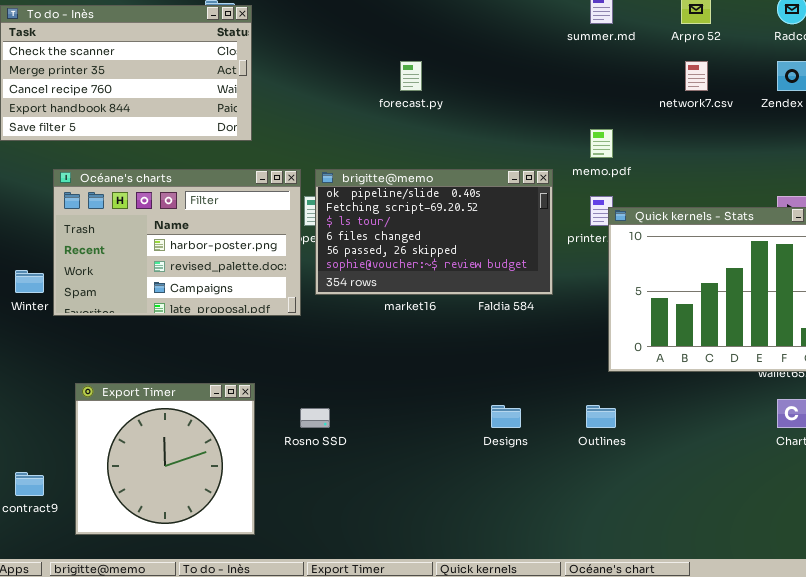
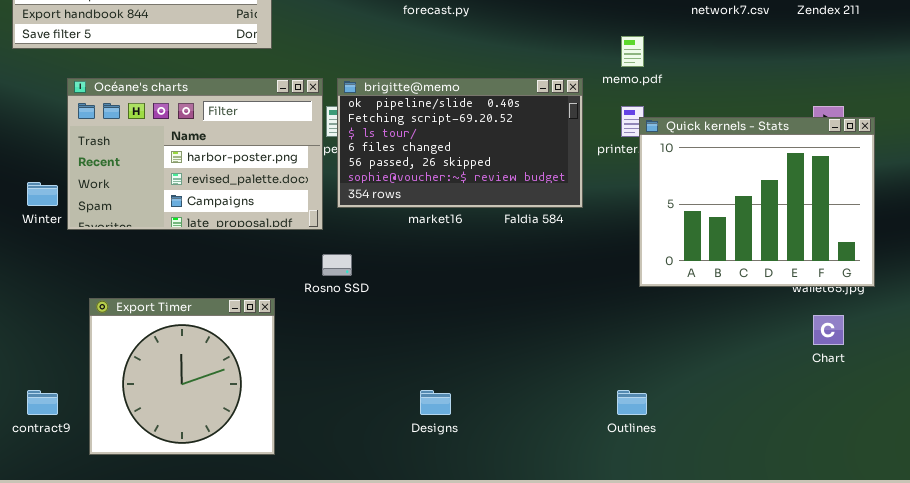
Designs: [491,405,521,428] -> [420,390,451,415], moved
Outlines: [586,405,616,428] -> [617,390,647,415], moved
Rosno SSD: [300,408,330,428] -> [322,254,352,276], moved

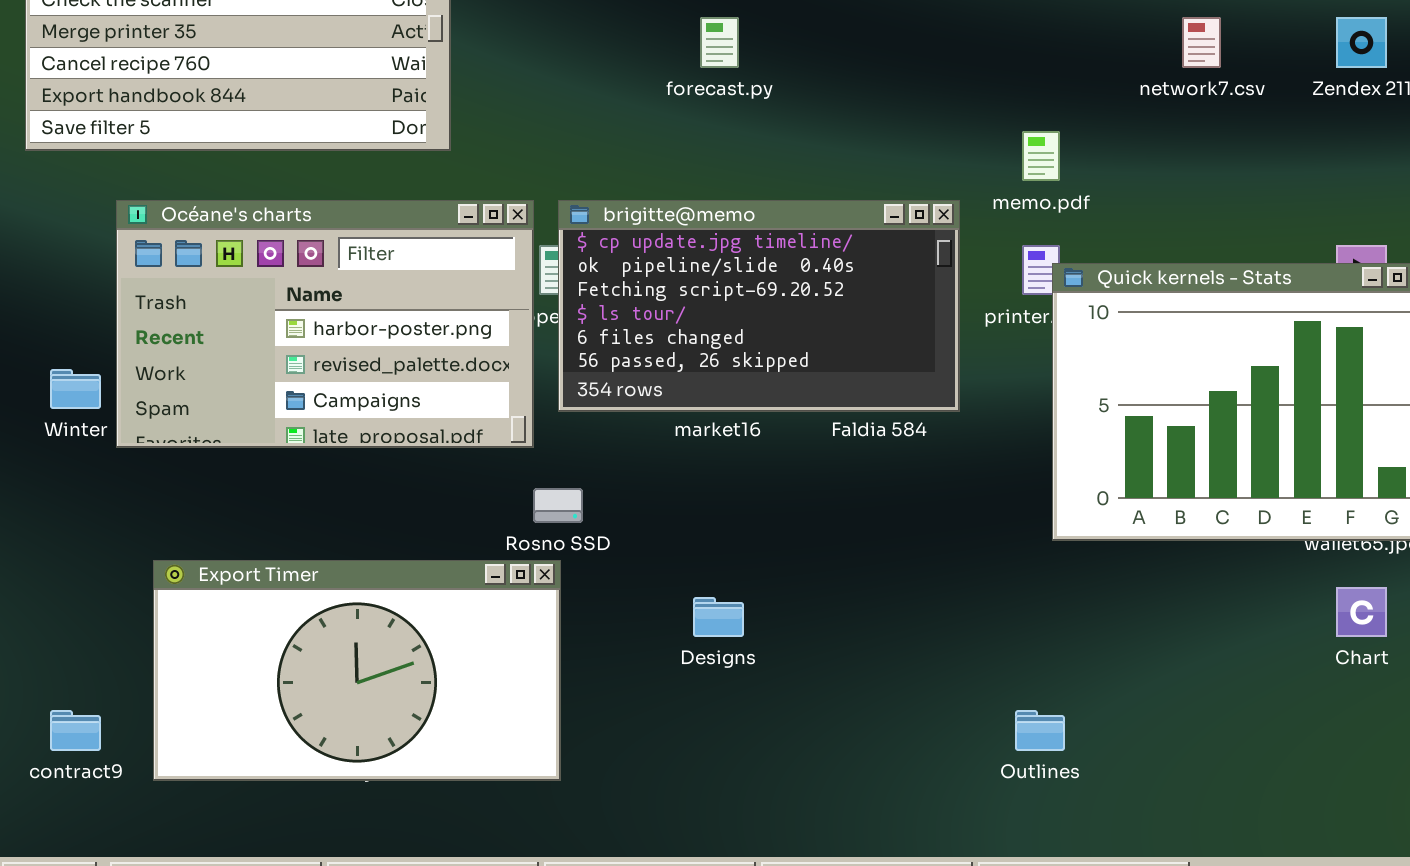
brigitte@memo: [337,78,583,208] -> [558,200,960,412], scrolled up 1 row
Export Timer: [89,298,275,455] -> [153,560,561,781], resized
Designs: [420,390,451,415] -> [693,597,744,637], moved

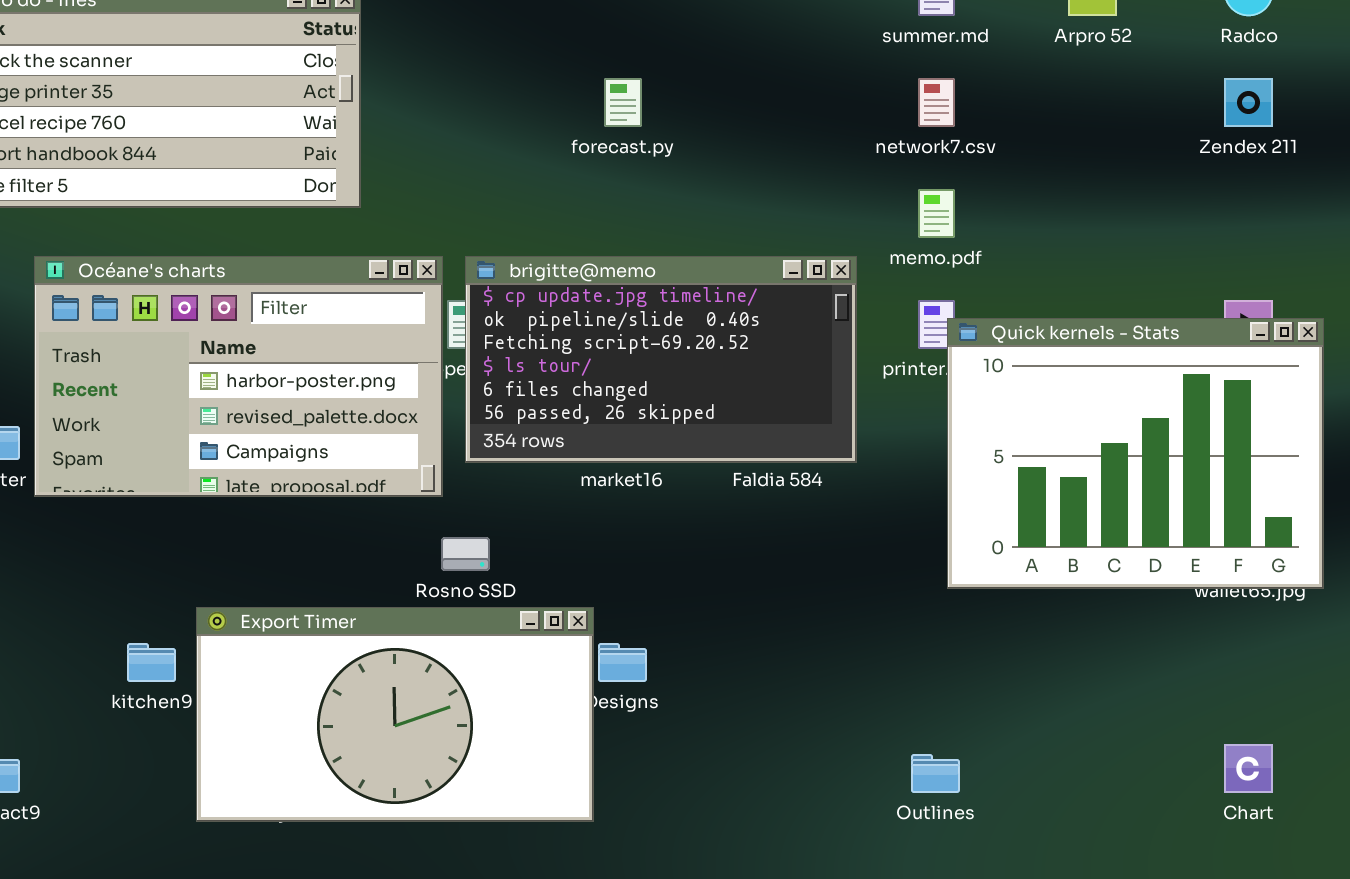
network7.csv: [1182,17,1221,68] -> [918,78,955,127], moved
Export Timer: [153,560,561,781] -> [196,607,594,822], moved
Chart: [1336,587,1387,637] -> [1224,744,1273,793], moved

